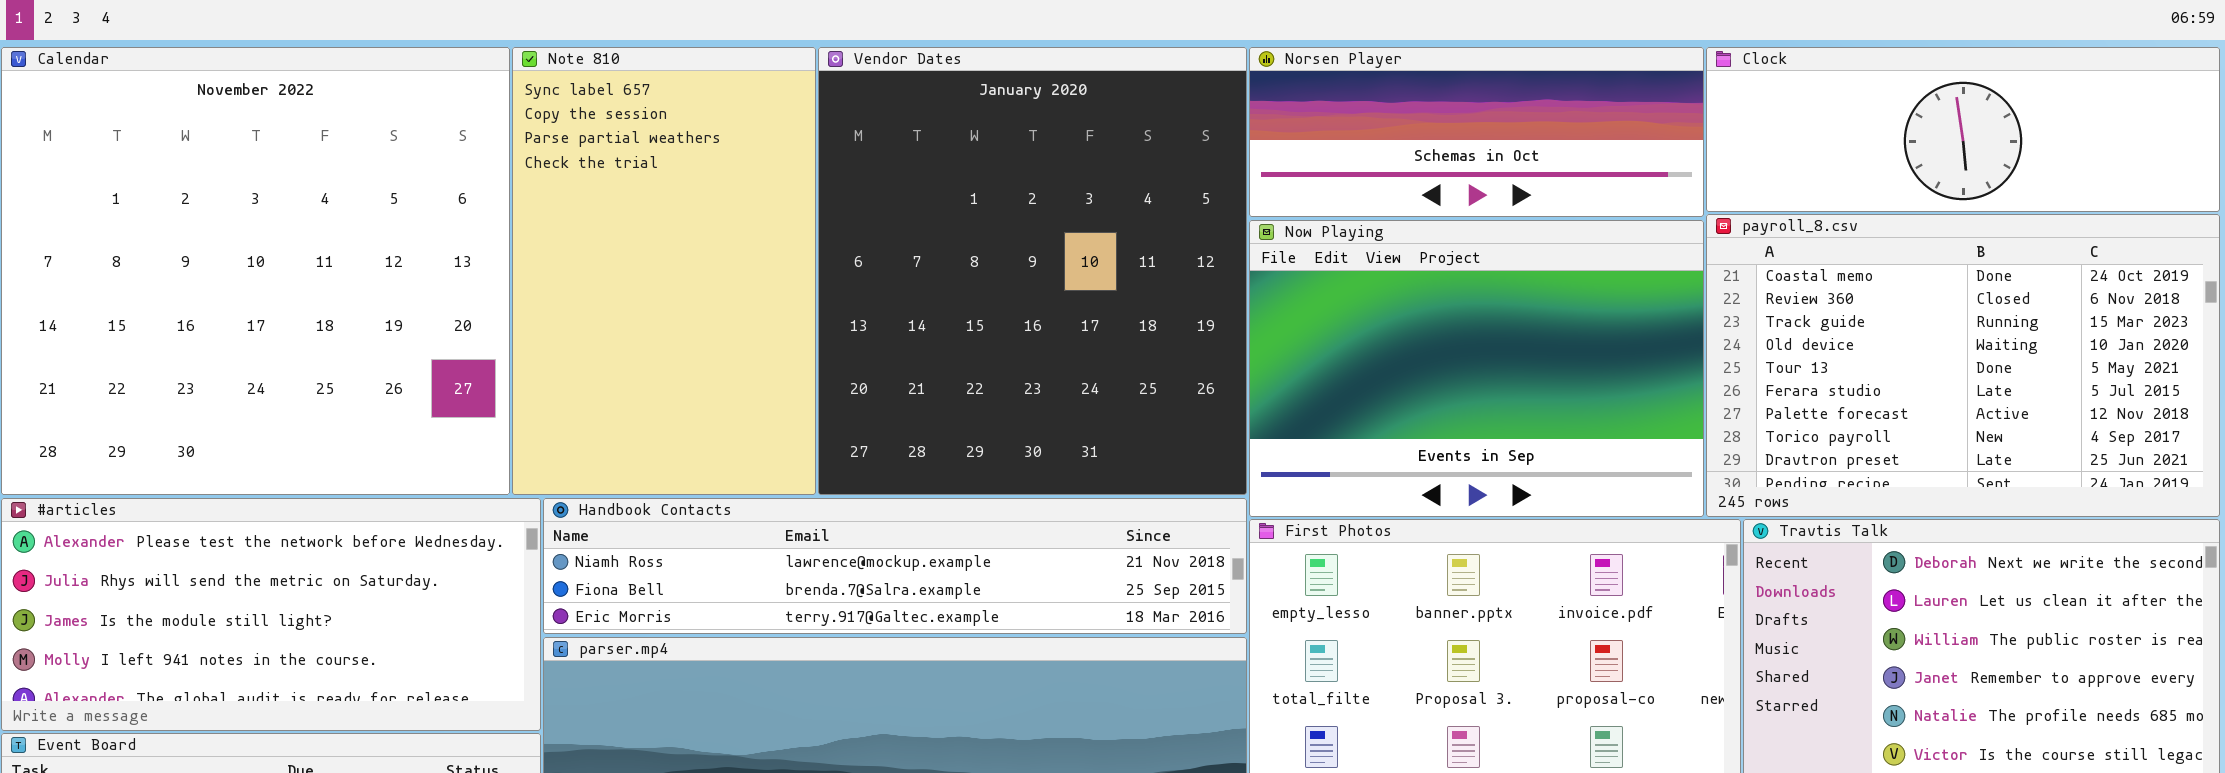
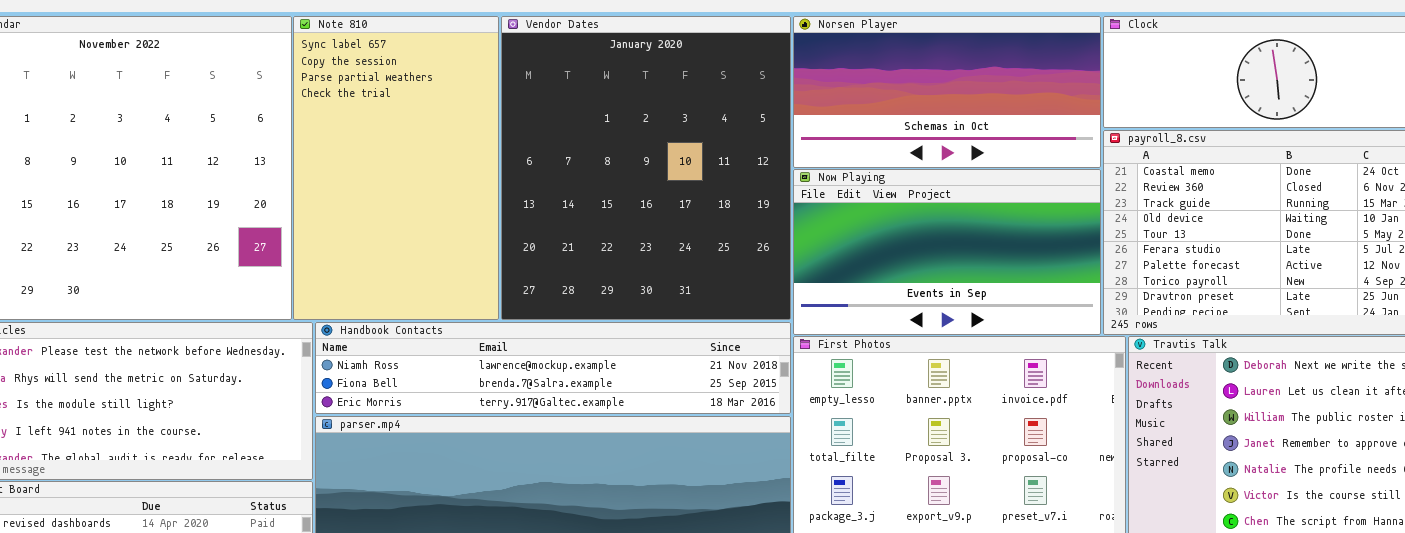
Norsen Player: [1249,47,1704,217] -> [793,16,1101,168], resized
Now Playing: [1249,220,1704,517] -> [793,169,1101,335], resized

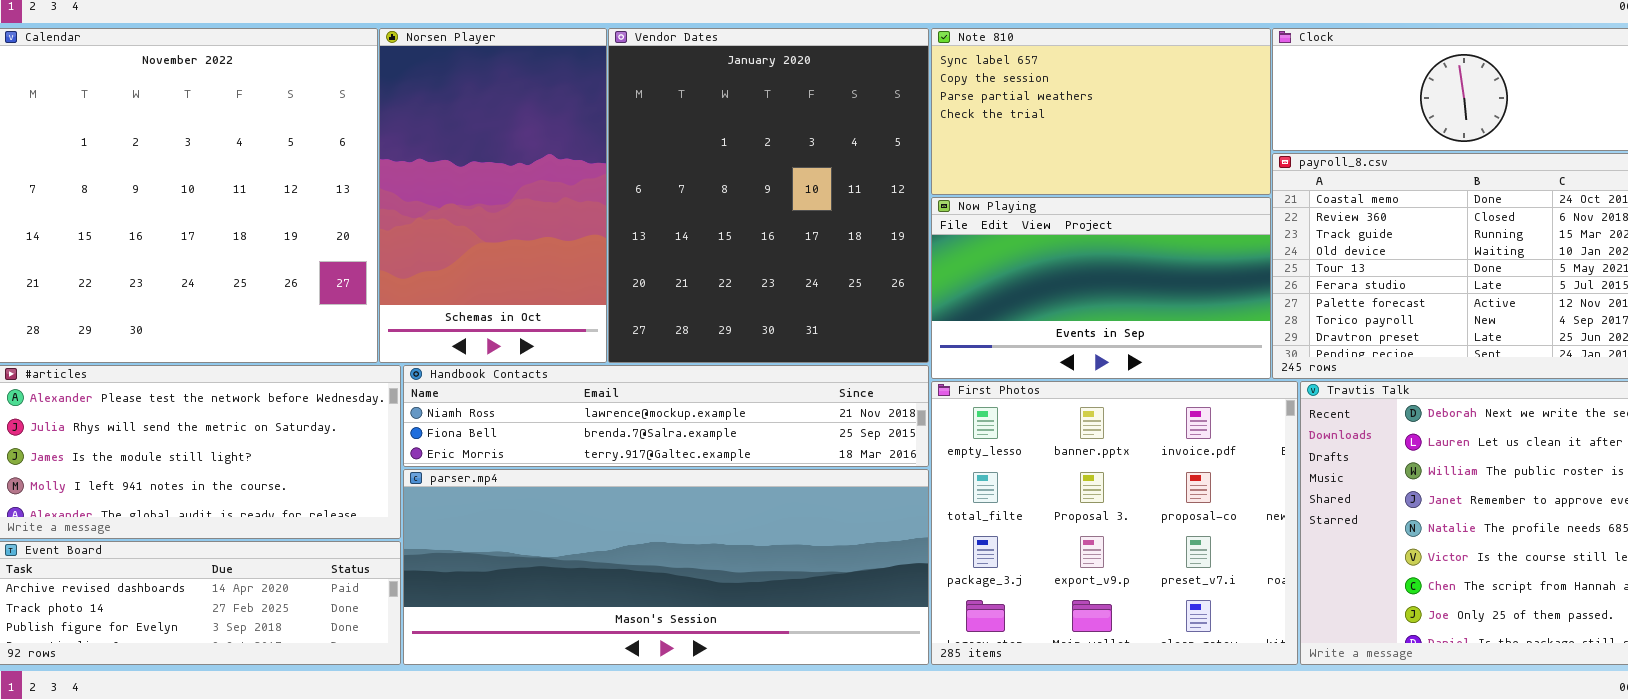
Note 810: [293,16,499,320] -> [931,28,1271,195], moved, resized
Norsen Player: [793,16,1101,168] -> [379,28,607,363], moved, resized

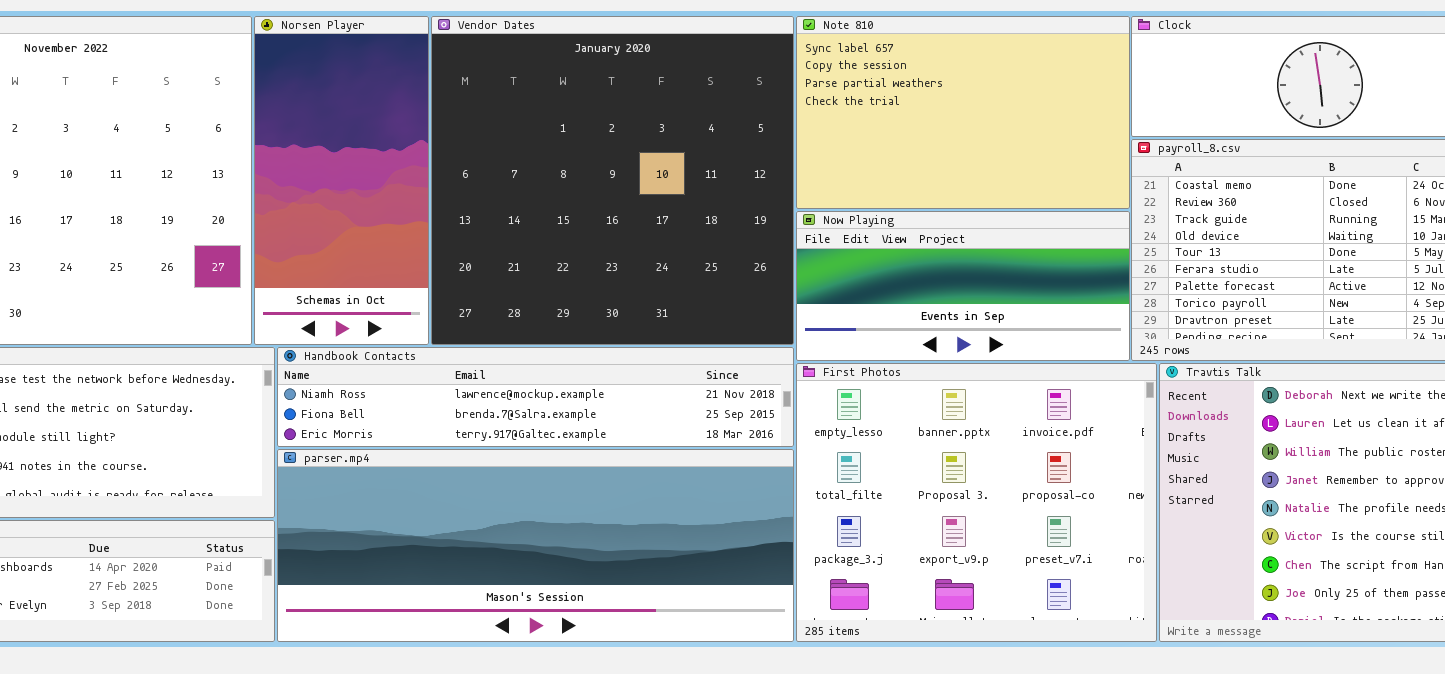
Norsen Player: [379,28,607,363] -> [254,16,429,345], resized
Vendor Dates: [608,28,929,363] -> [431,16,794,345], resized
Note 810: [931,28,1271,195] -> [796,16,1130,209], resized
Now Playing: [931,197,1271,379] -> [796,211,1130,361], resized

